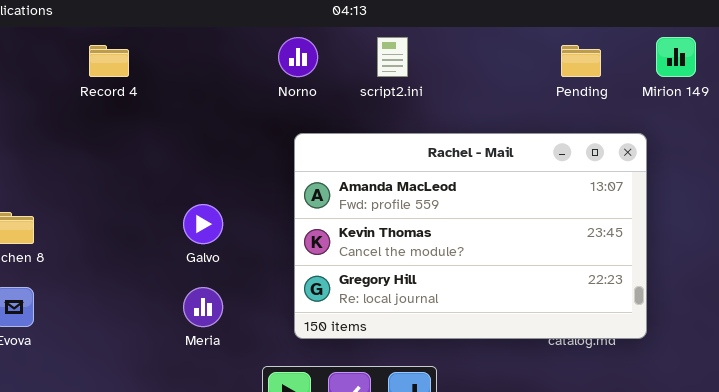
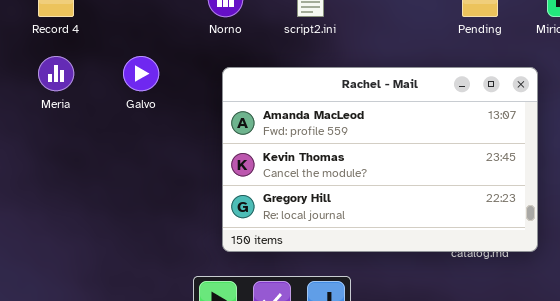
Galvo: [183,204,223,244] -> [123,56,159,91], moved
Meria: [183,287,223,327] -> [38,56,74,91], moved

